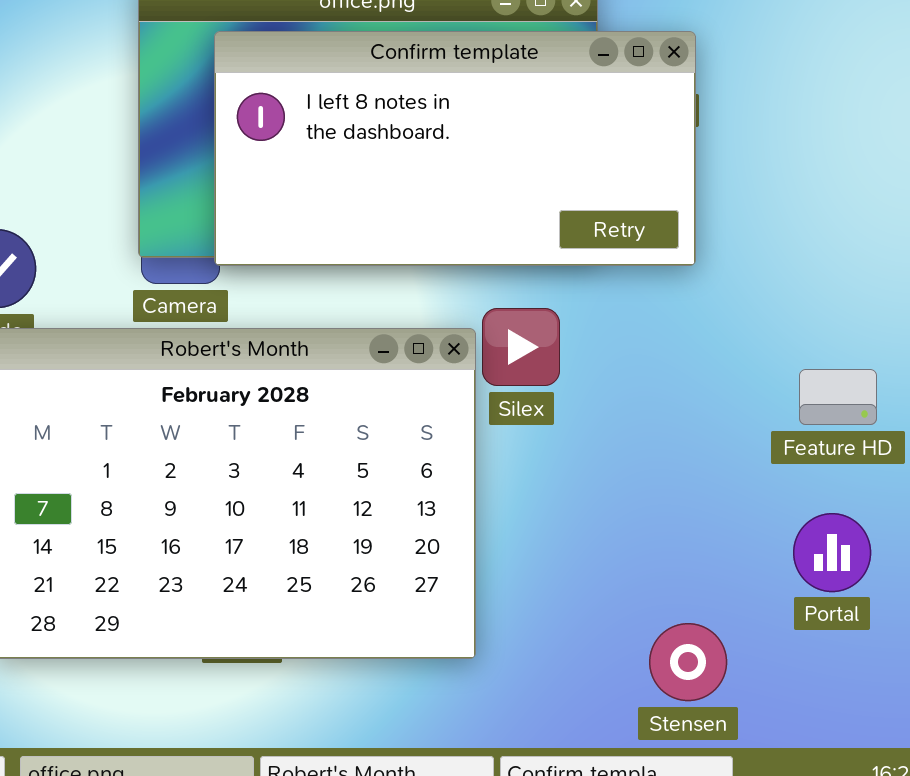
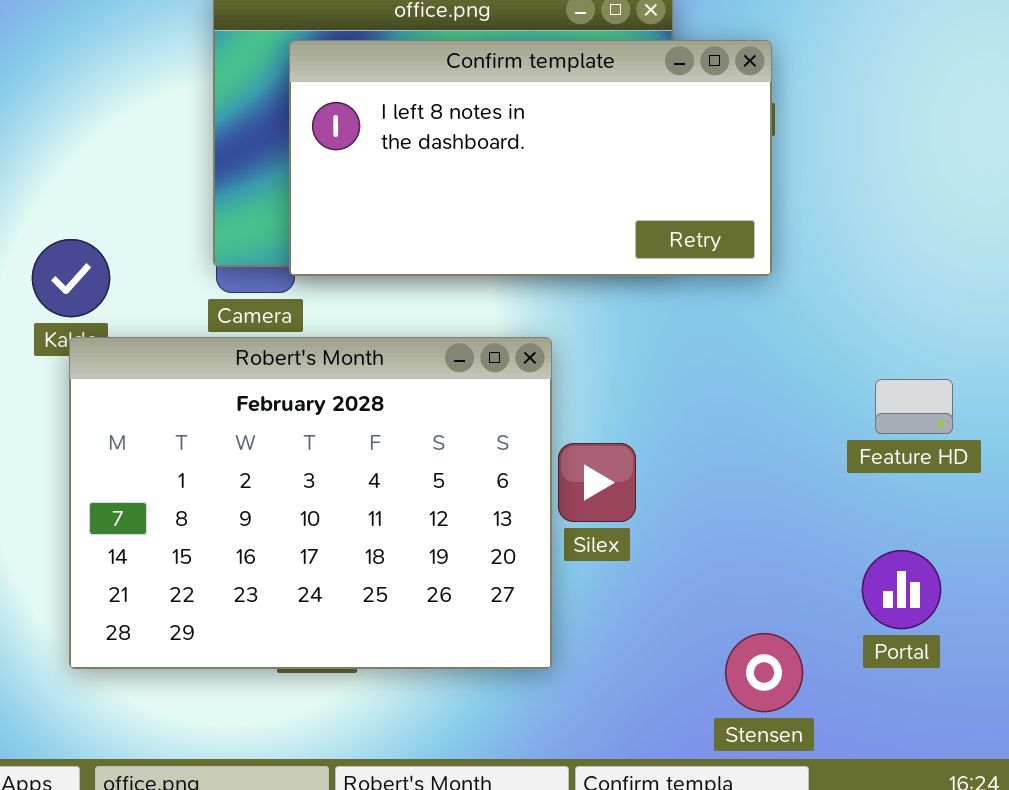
Silex: [482,308,560,386] -> [558,443,636,522], moved
Portal: [793,513,871,592] -> [862,550,941,629], moved

